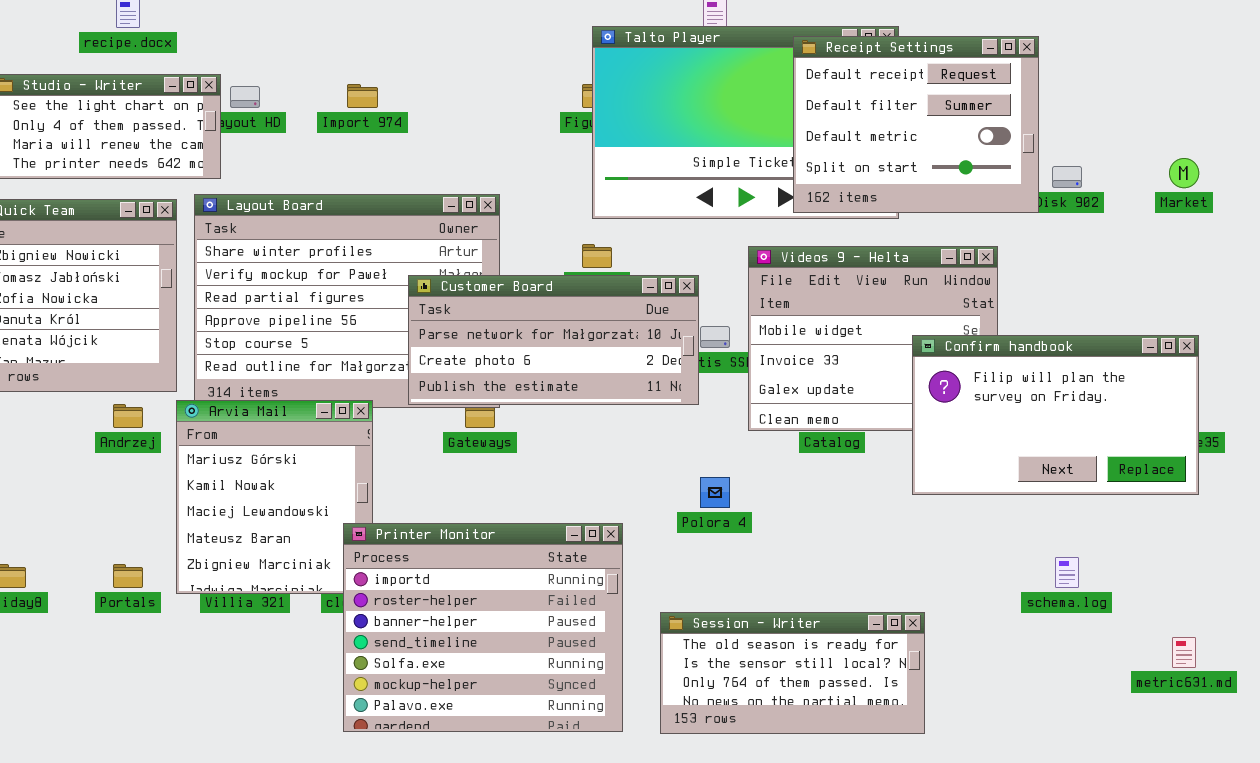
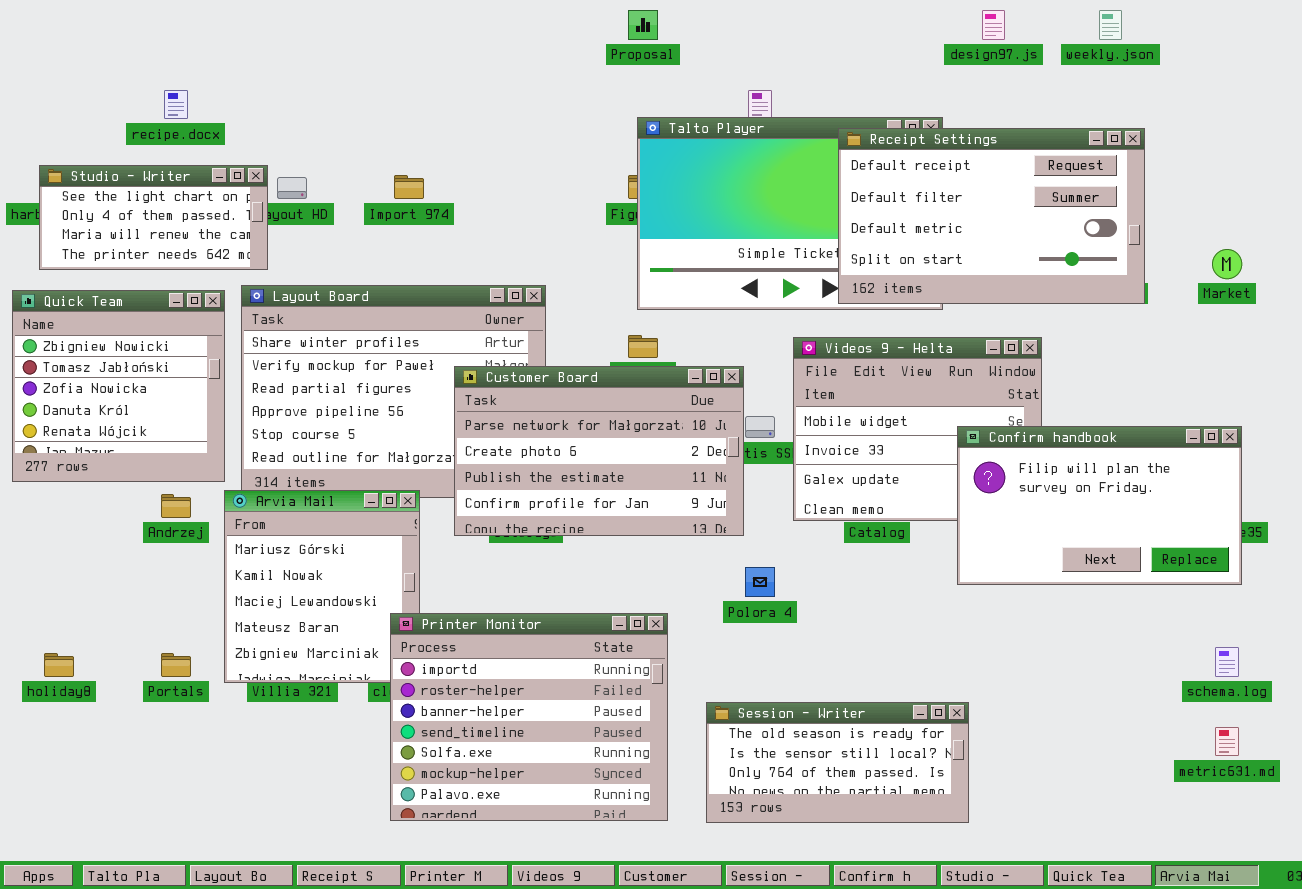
Receipt Settings: [793,36,1039,213] -> [838,128,1145,304], resized
Customer Board: [408,275,699,405] -> [454,366,744,536], resized
schema.log: [1055,557,1079,588] -> [1215,647,1239,677], moved

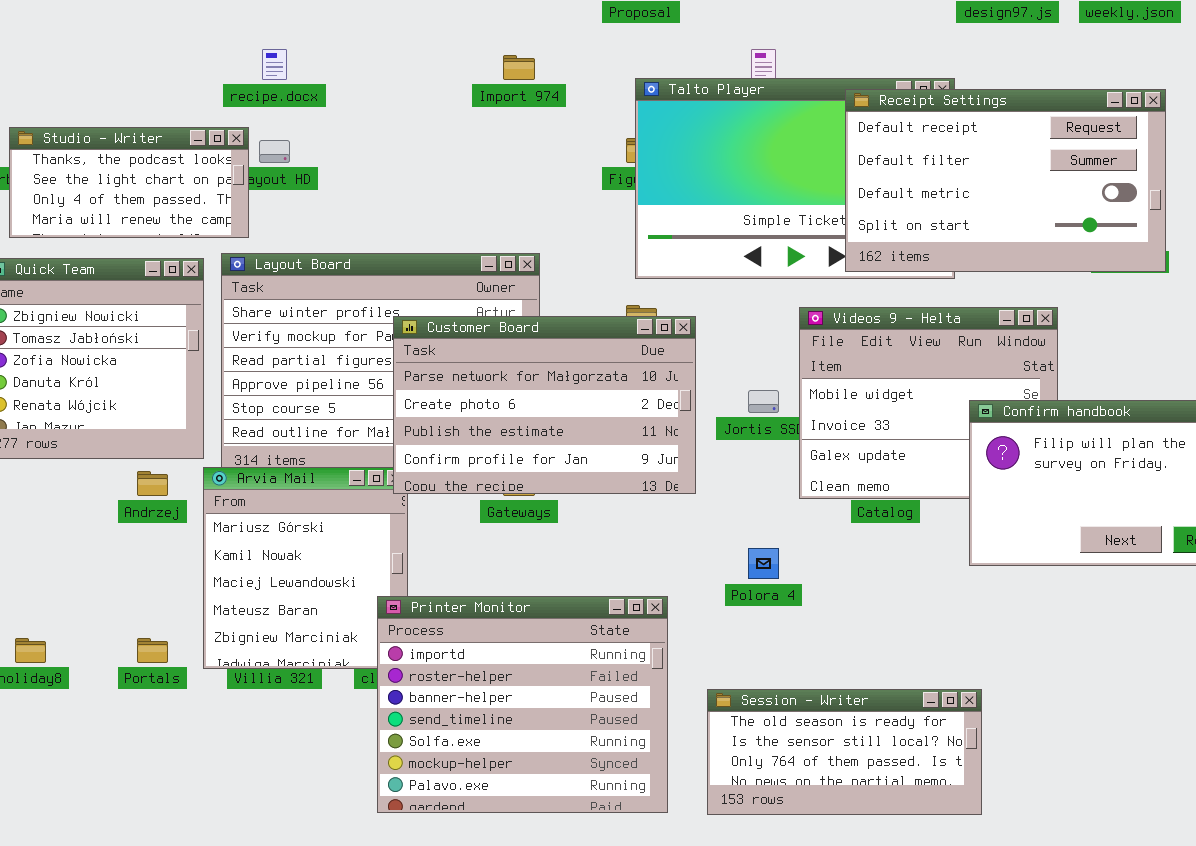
recipe.docx: [164,90,188,119] -> [262,49,287,80], moved
Studio - Writer: [39,165,268,270] -> [9,127,249,238], scrolled up 1 row
Import 974: [394,175,424,199] -> [503,55,535,80], moved
Customer Board: [454,366,744,536] -> [393,316,696,494], moved

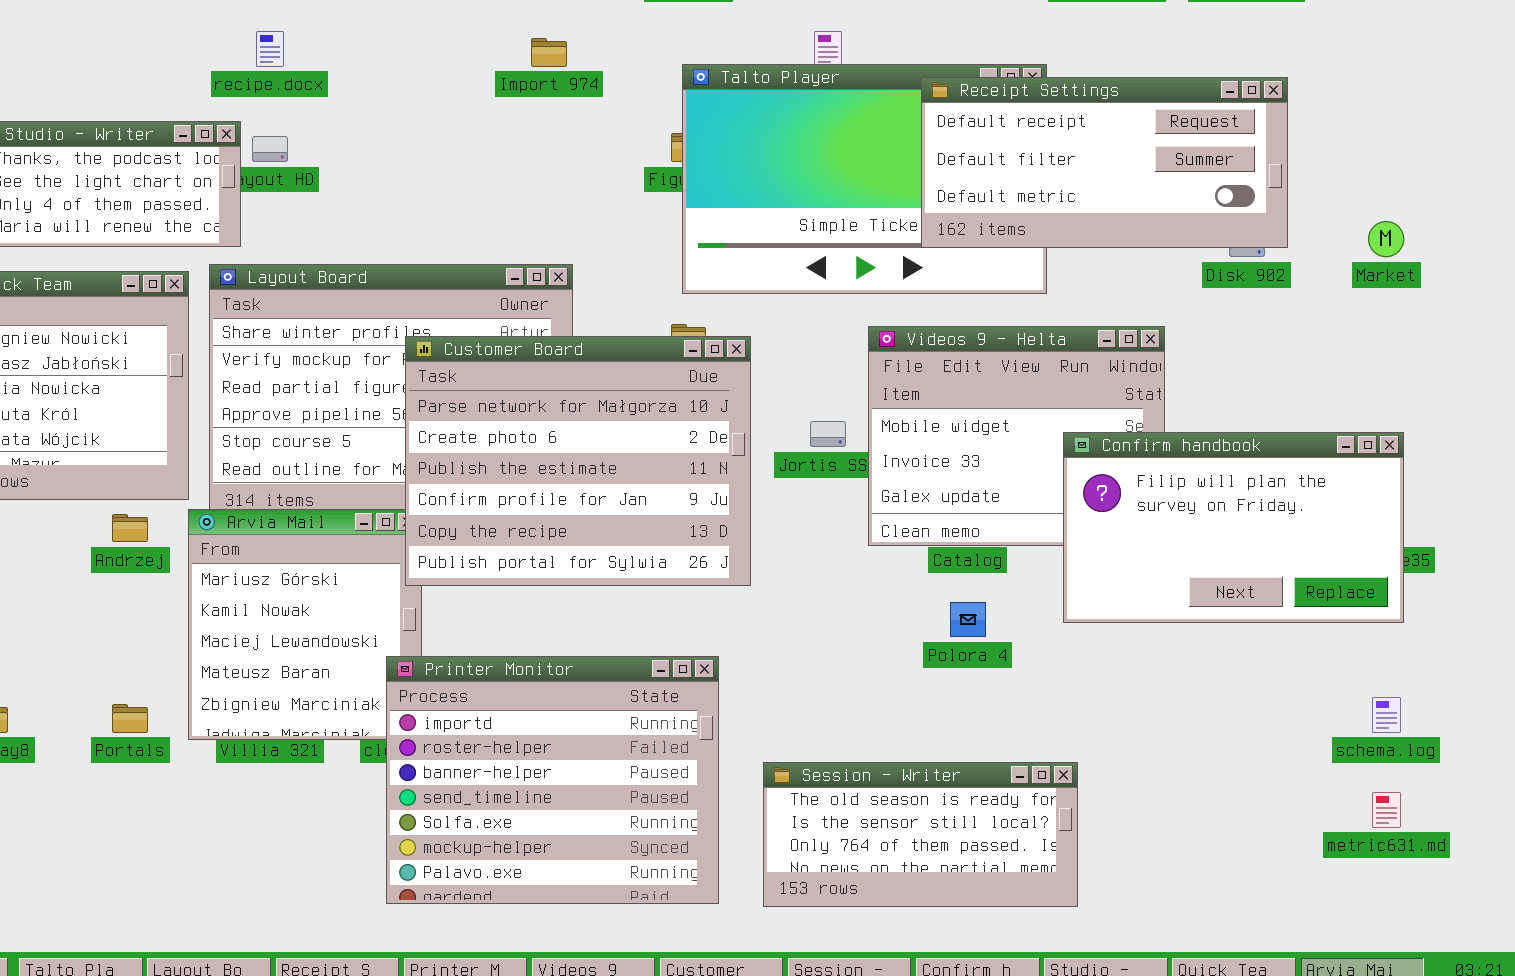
Receipt Settings: [845,89,1166,272] -> [921,77,1288,248], resized
Customer Board: [393,316,696,494] -> [405,336,751,586], resized
Polora 4: [748,548,779,579] -> [950,602,986,637], moved

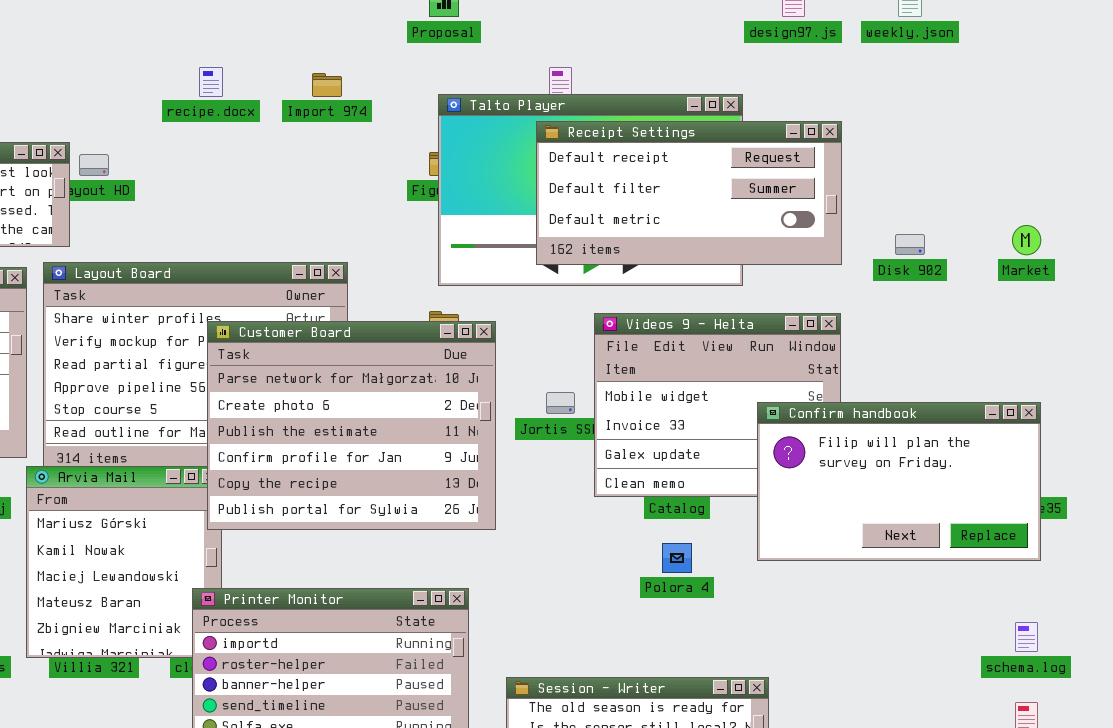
recipe.docx: [256,31,284,67] -> [199,67,223,97], moved
Receipt Settings: [921,77,1288,248] -> [536,121,842,265], moved

